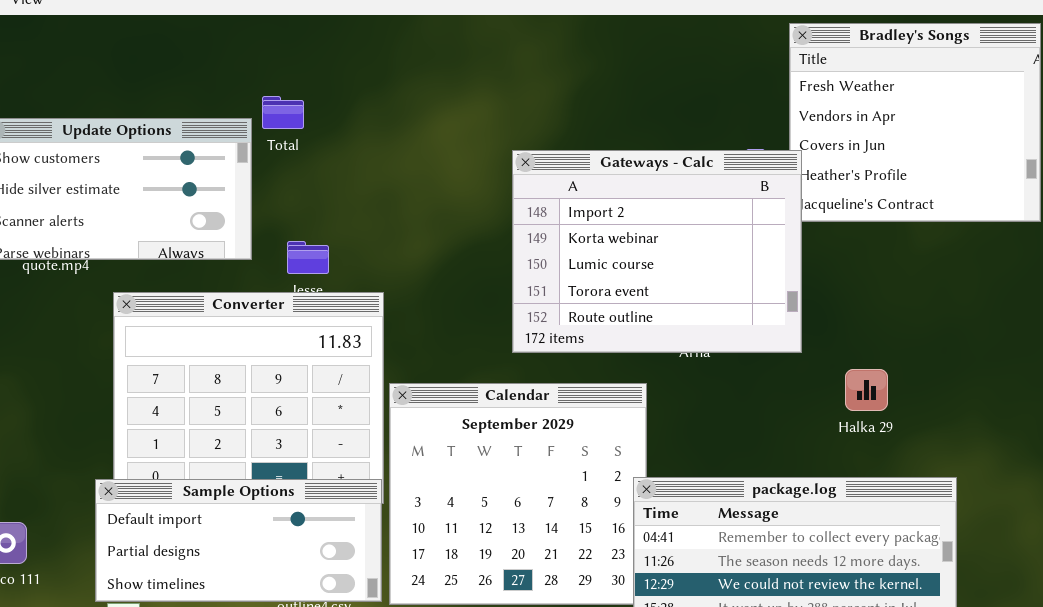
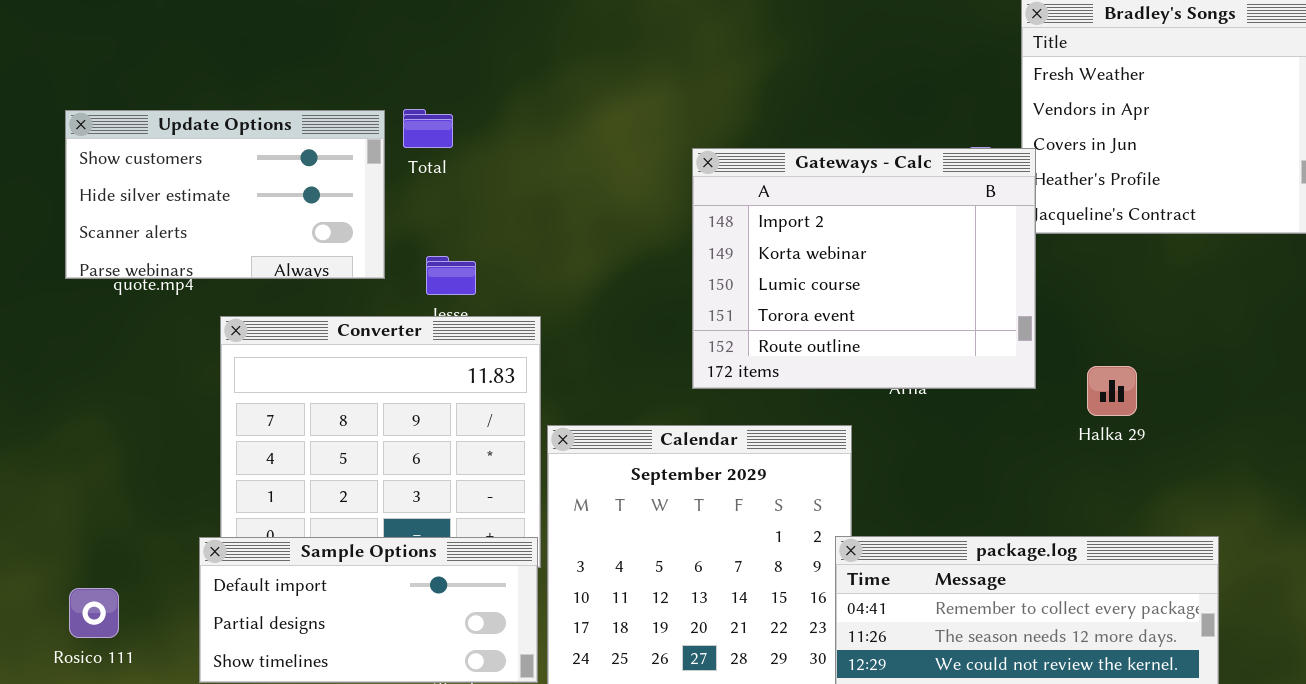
Total: [262,96,304,129] -> [403,109,453,148], moved
Halka 29: [845,369,888,411] -> [1087,366,1137,416], moved

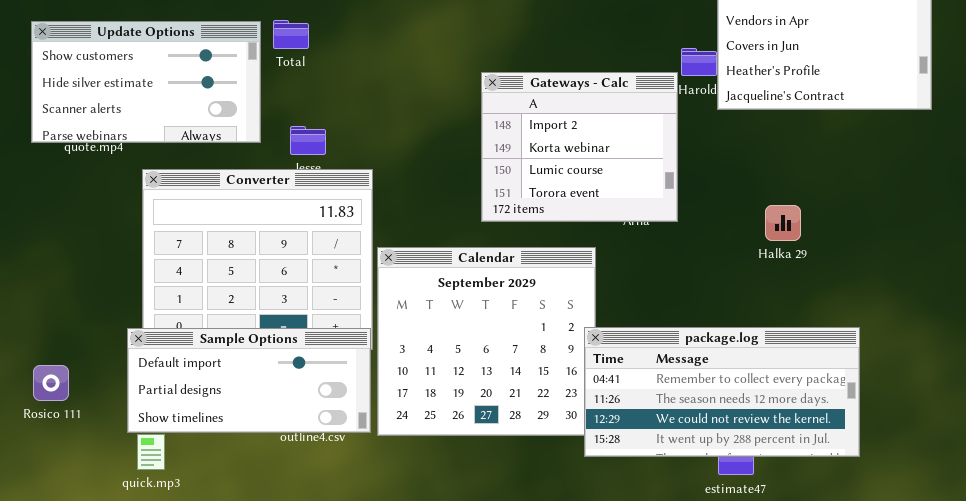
Gateways - Calc: [692,148,1036,389] -> [481,72,678,222], resized

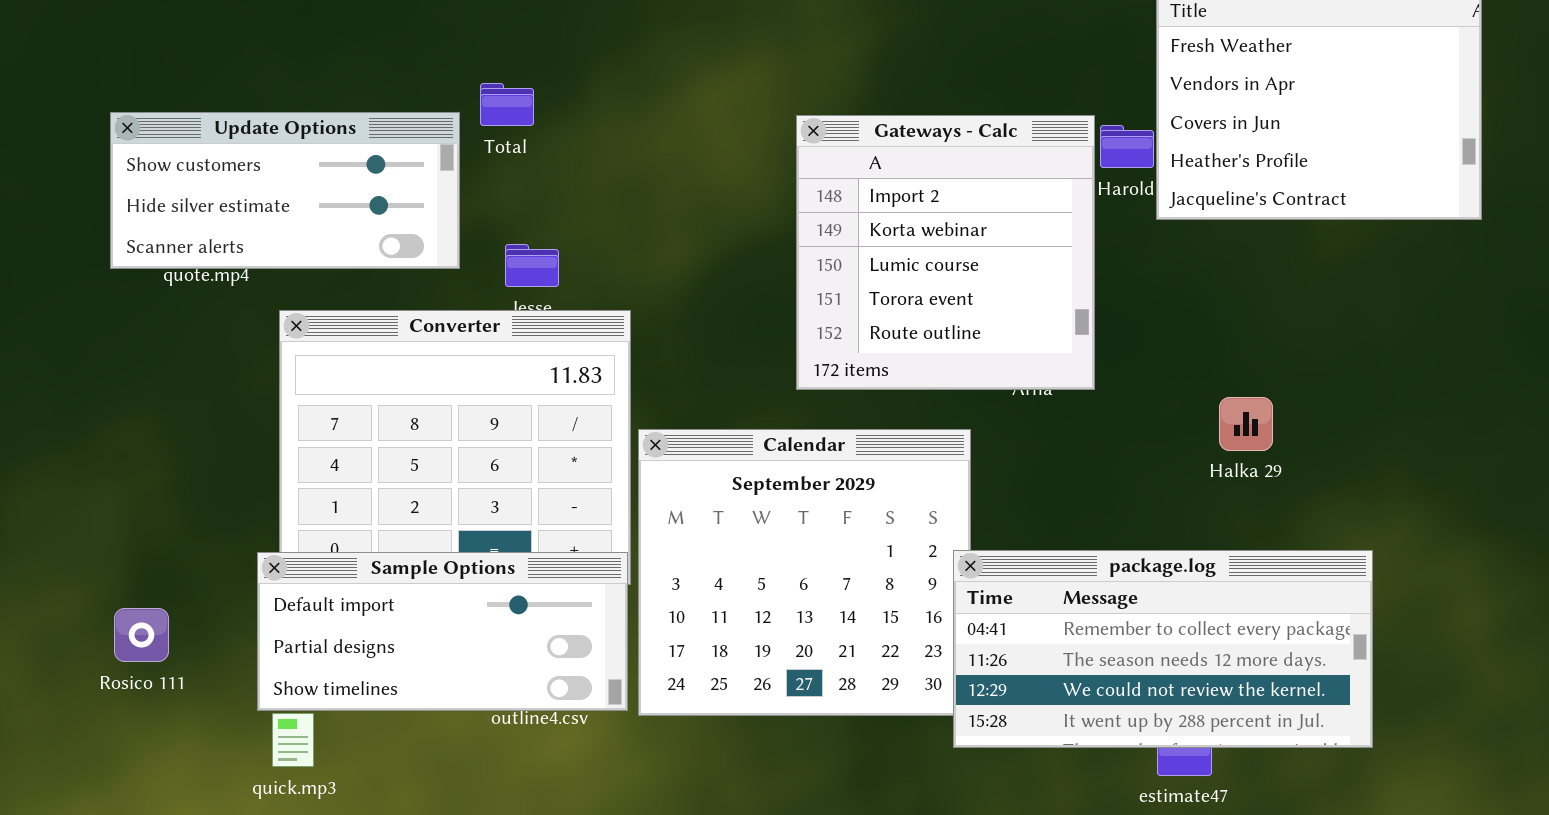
Update Options: [31,21,261,143] -> [110,112,460,269], resized
Gateways - Calc: [481,72,678,222] -> [796,115,1095,390], resized
Halka 29: [765,205,801,241] -> [1219,397,1273,451], moved

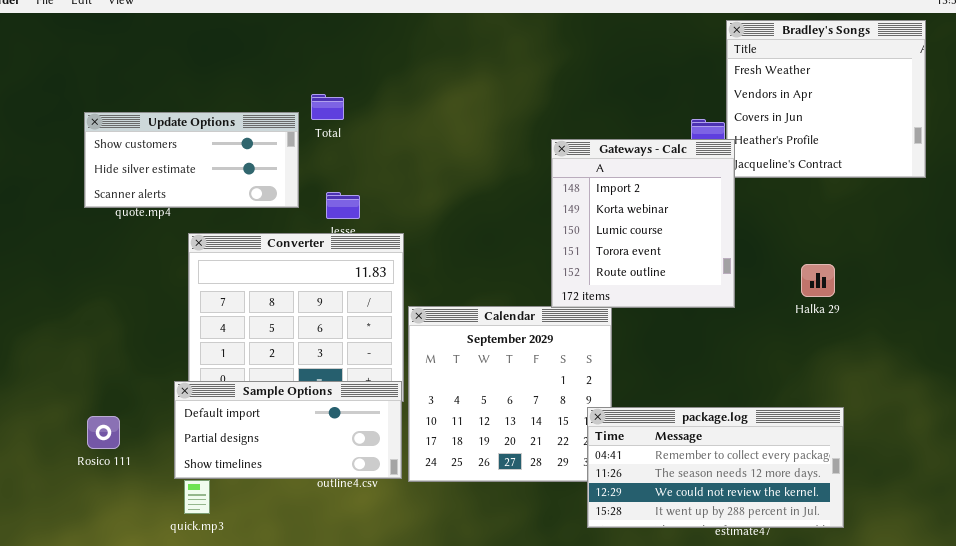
Gateways - Calc: [796,115,1095,390] -> [551,139,735,308], moved
Halka 29: [1219,397,1273,451] -> [801,264,835,297], moved
package.log: [953,550,1373,748] -> [587,407,844,528], moved

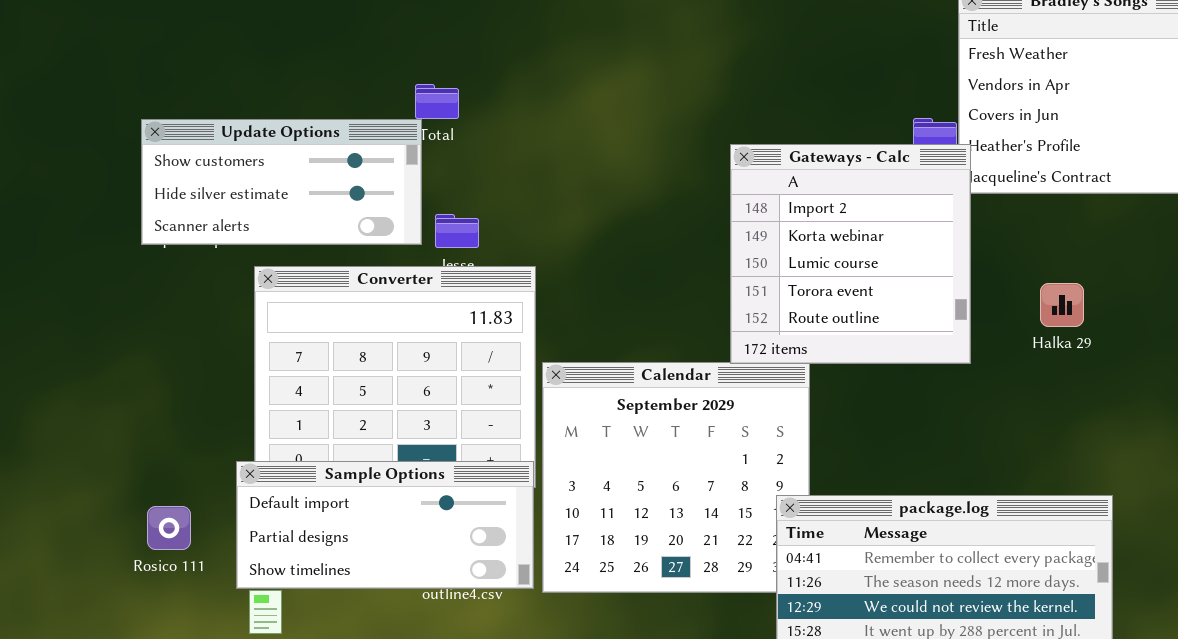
Update Options: [84,112,299,208] -> [141,119,422,245], moved
Halka 29: [801,264,835,297] -> [1040,283,1084,327], moved
Rosico 111: [87,416,120,449] -> [147,506,191,550], moved

